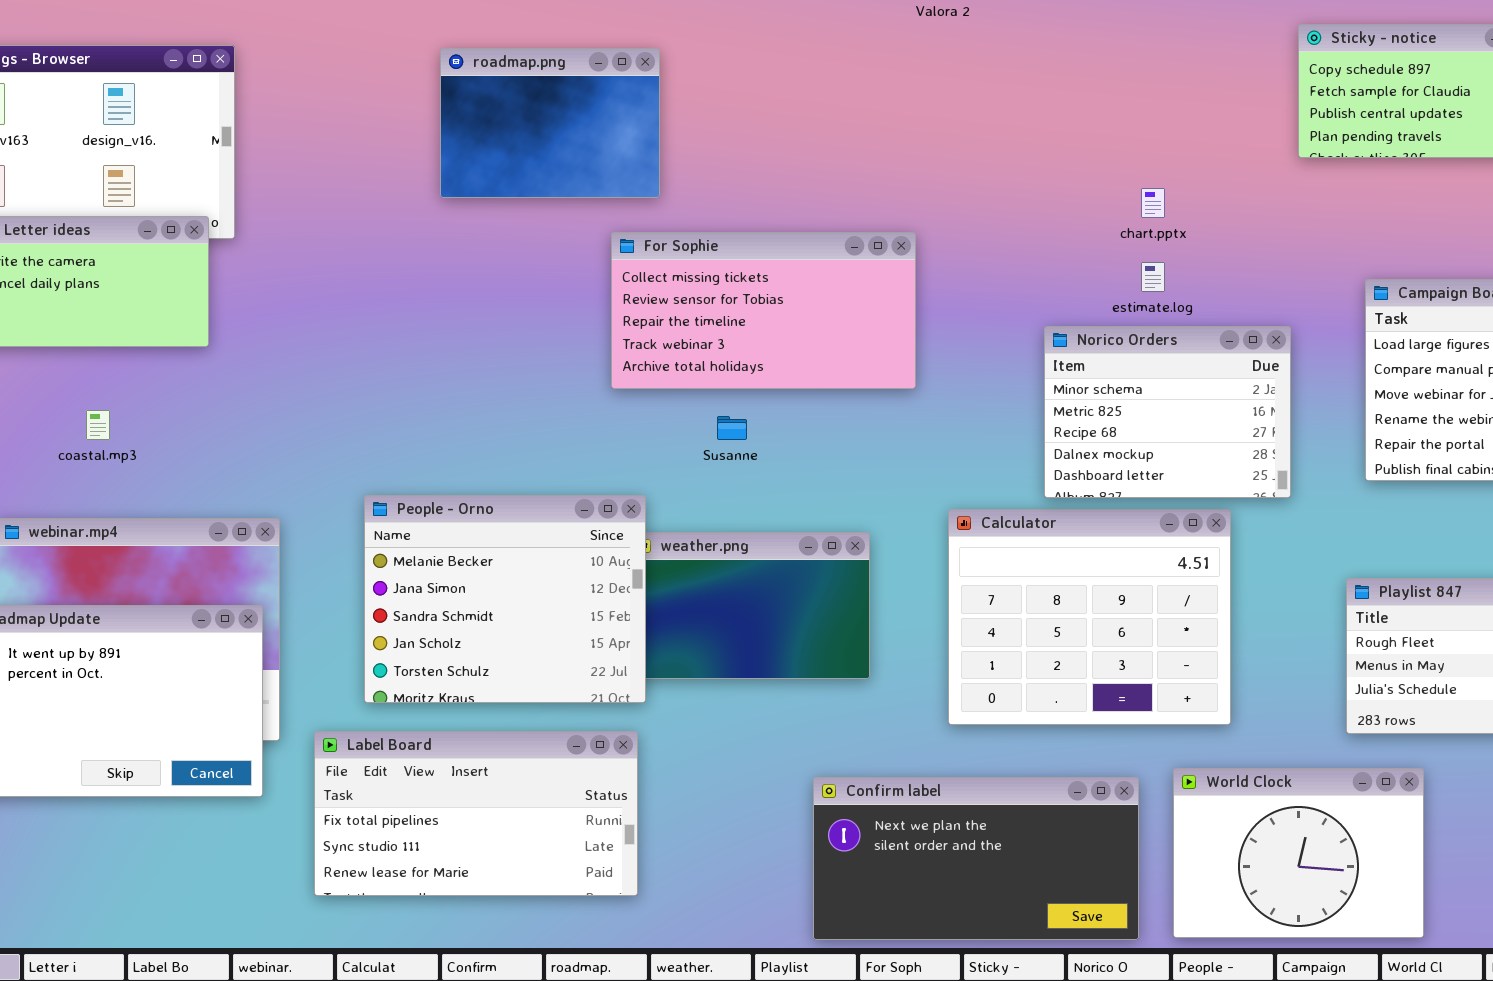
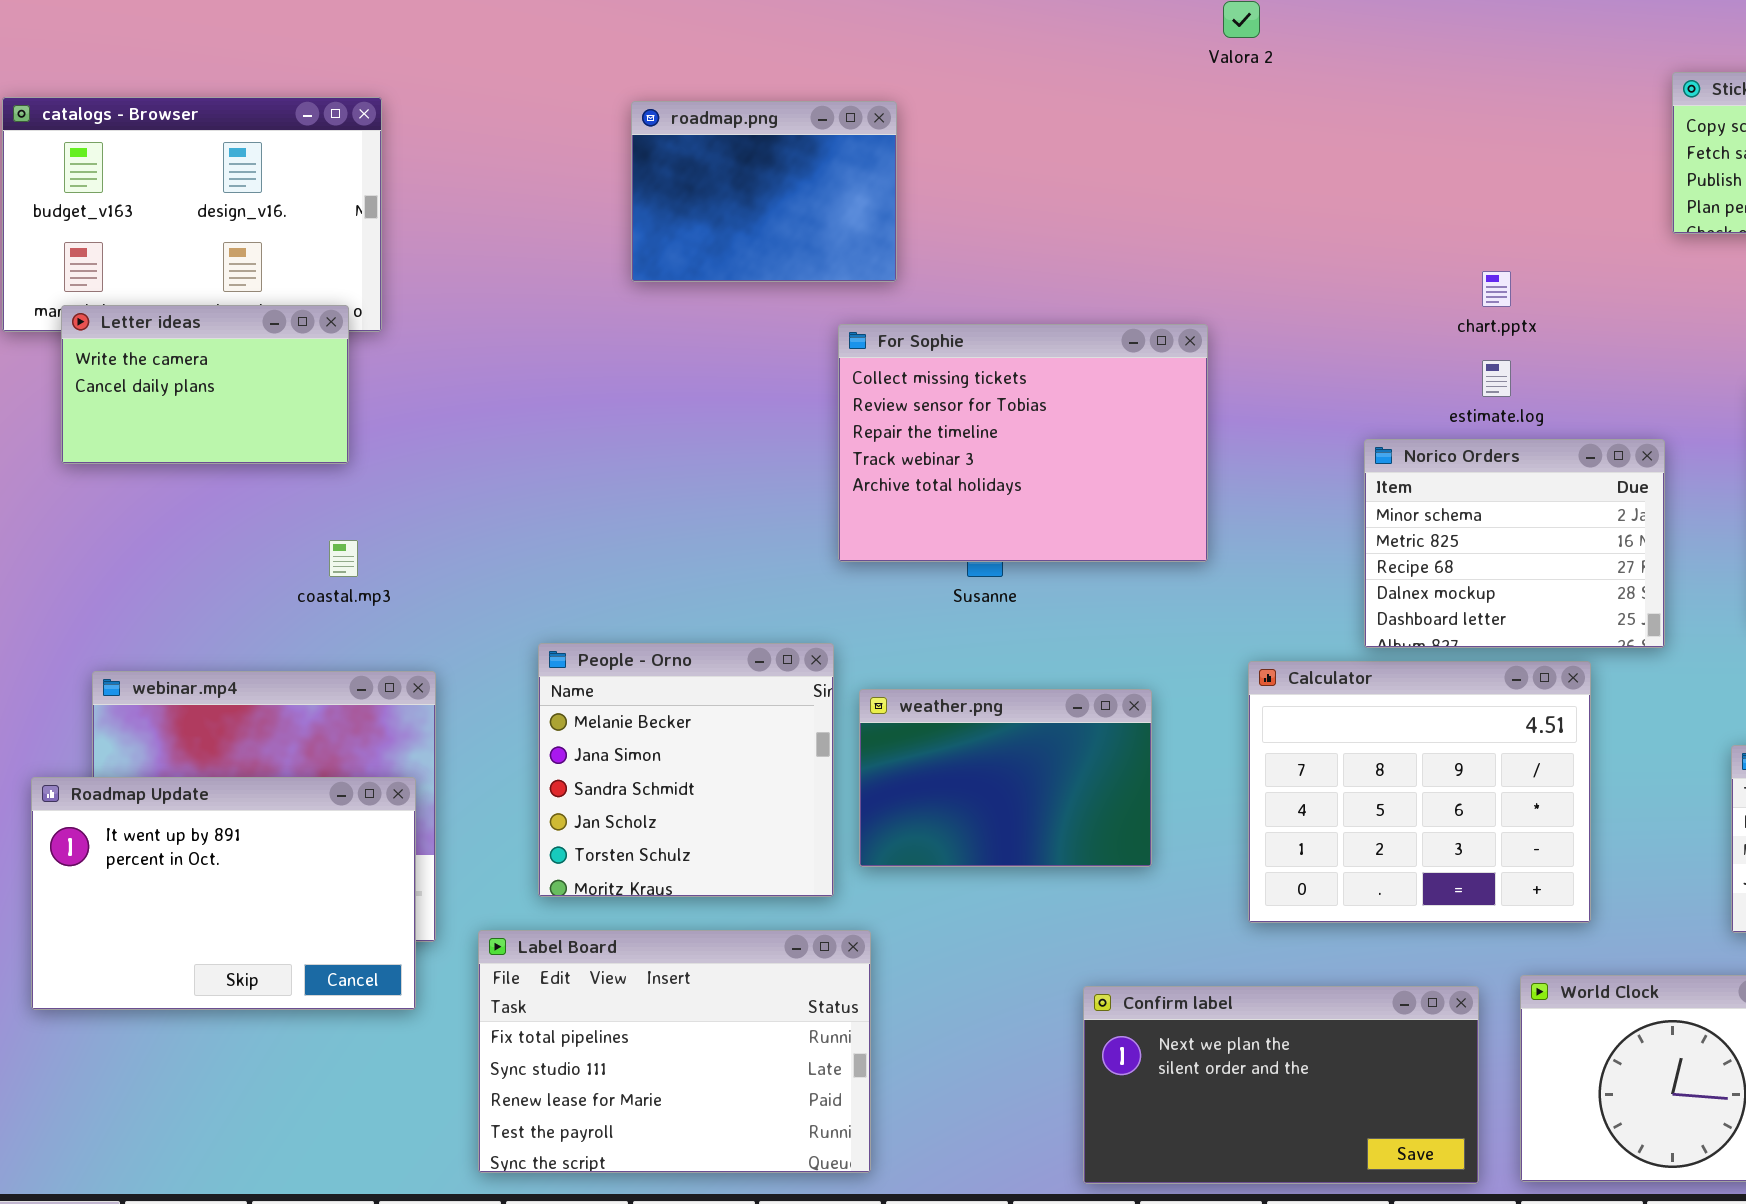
For Sophie: [611,232,916,389] -> [838,324,1208,562], resized
coastal.mp3: [86,410,110,440] -> [329,540,358,577], moved
People - Orno: [364,495,646,703] -> [538,643,834,897], resized
Label Board: [314,731,638,896] -> [478,930,871,1173], resized

